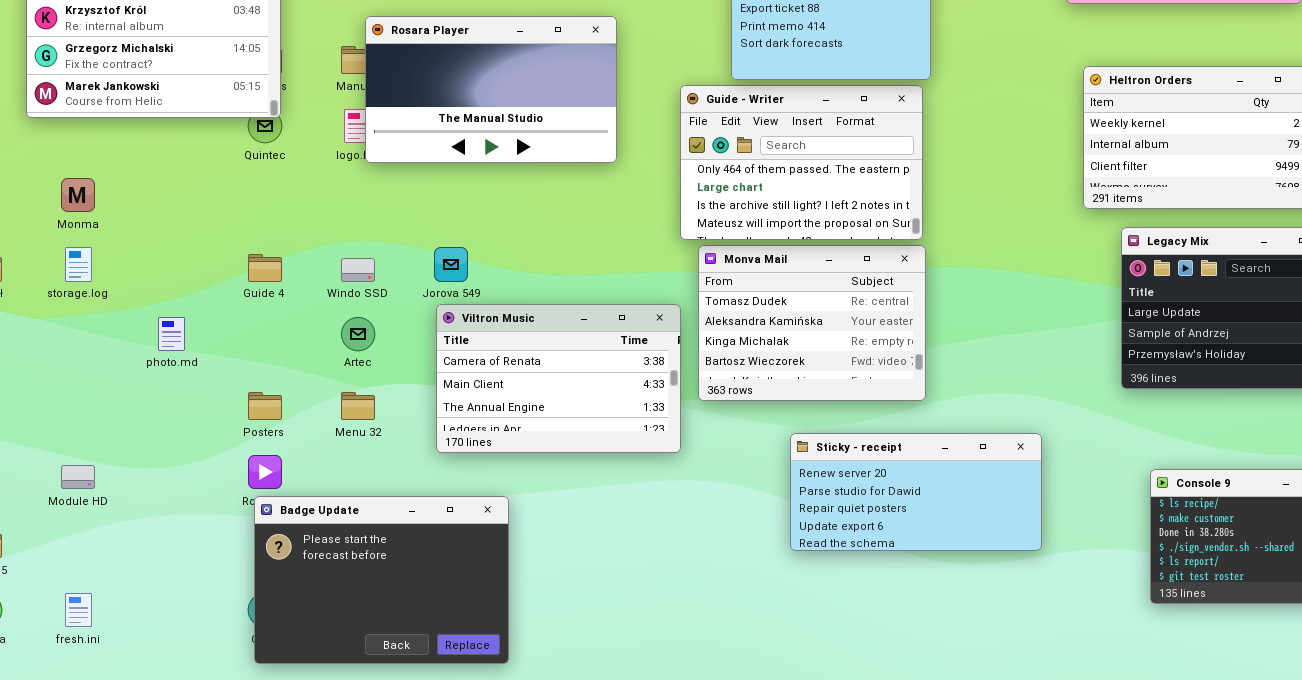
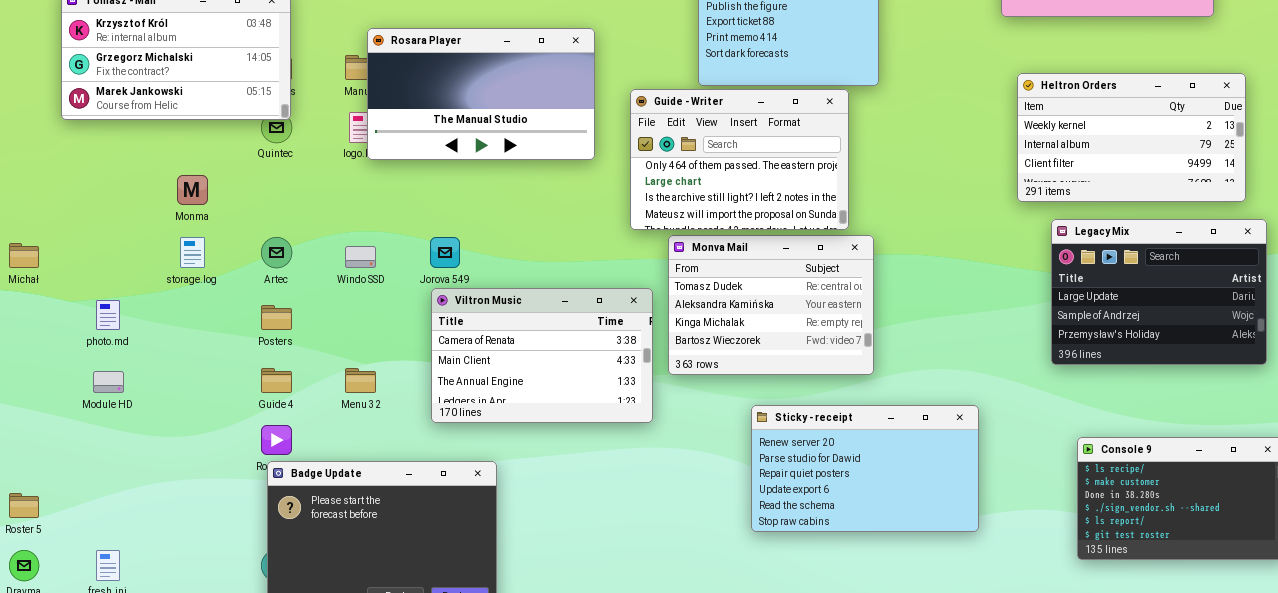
Guide - Writer: [680,85,923,240] -> [630,89,849,230], moved
Monma: [61,178,95,212] -> [177,175,208,205], moved
storage.log: [65,247,92,282] -> [180,237,205,268], moved
Guide 4: [248,254,282,282] -> [261,368,292,393], moved
photo.md: [158,317,185,351] -> [96,300,120,330], moved
Artec: [341,317,375,351] -> [261,237,292,268], moved
Posters: [248,392,282,420] -> [261,305,292,330], moved
Sticky - receipt: [790,433,1042,551] -> [751,405,979,532], resized
Module HD: [61,465,95,489] -> [93,371,124,393], moved

